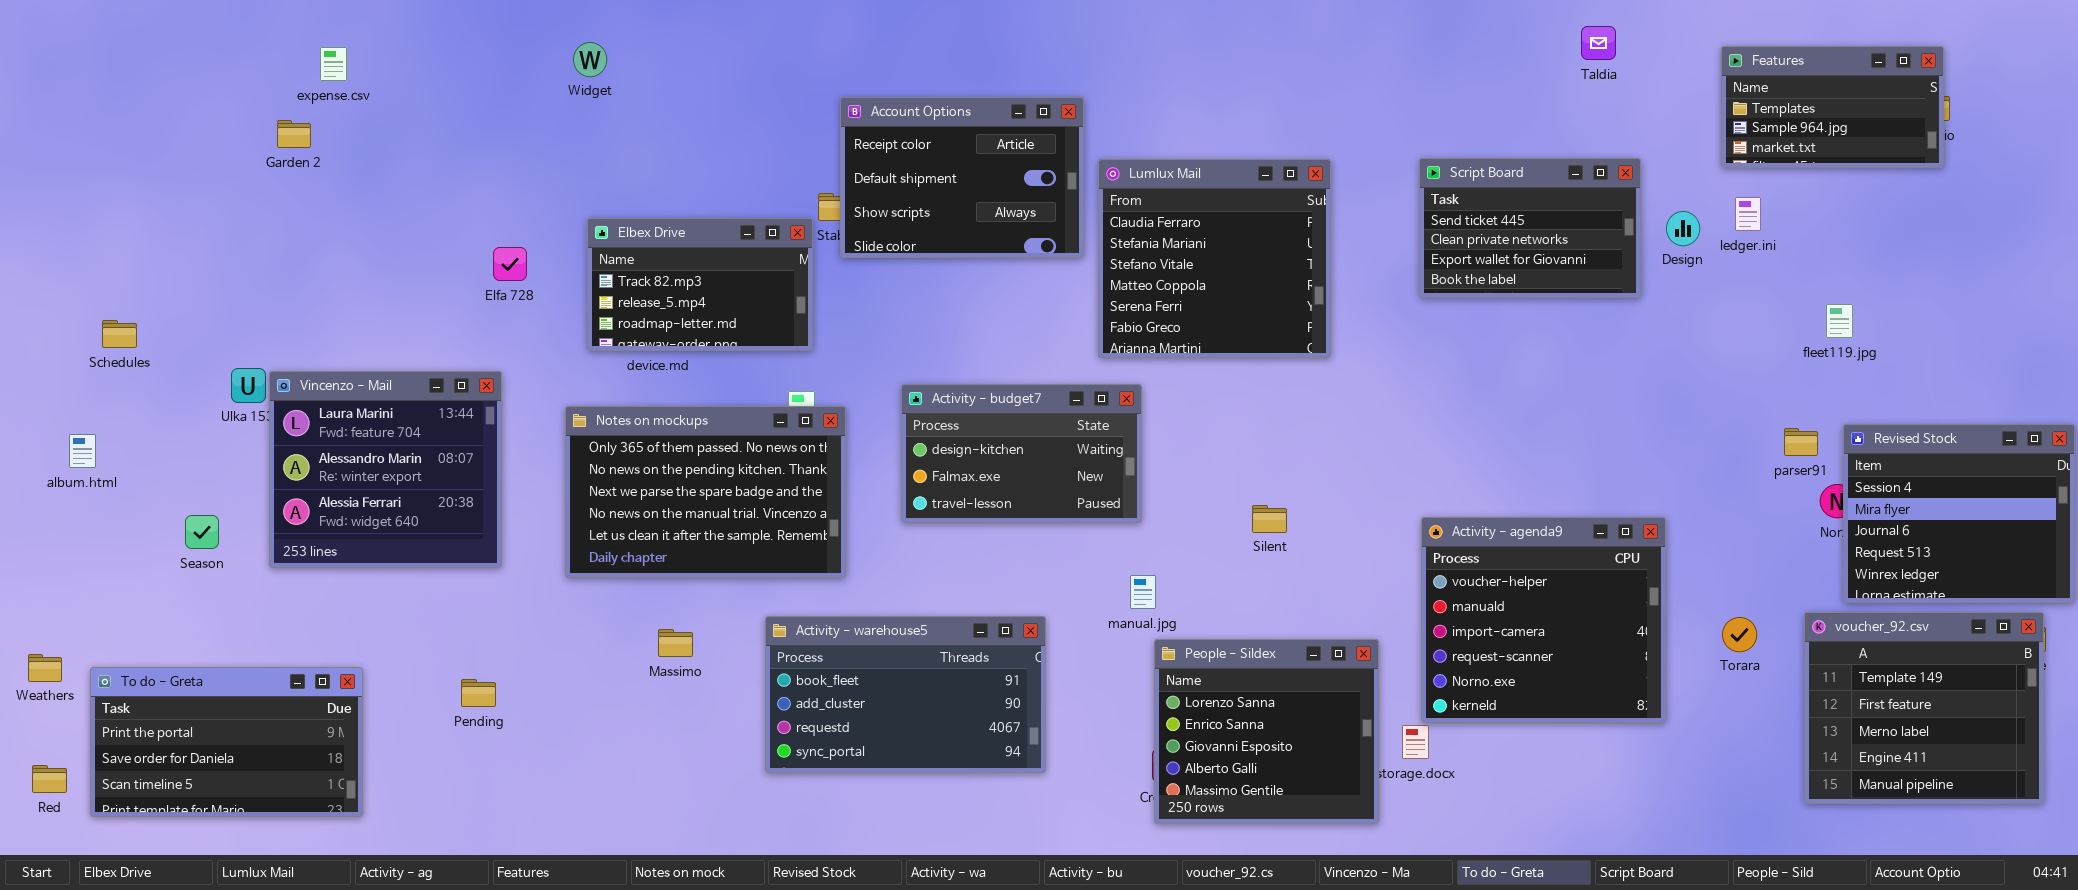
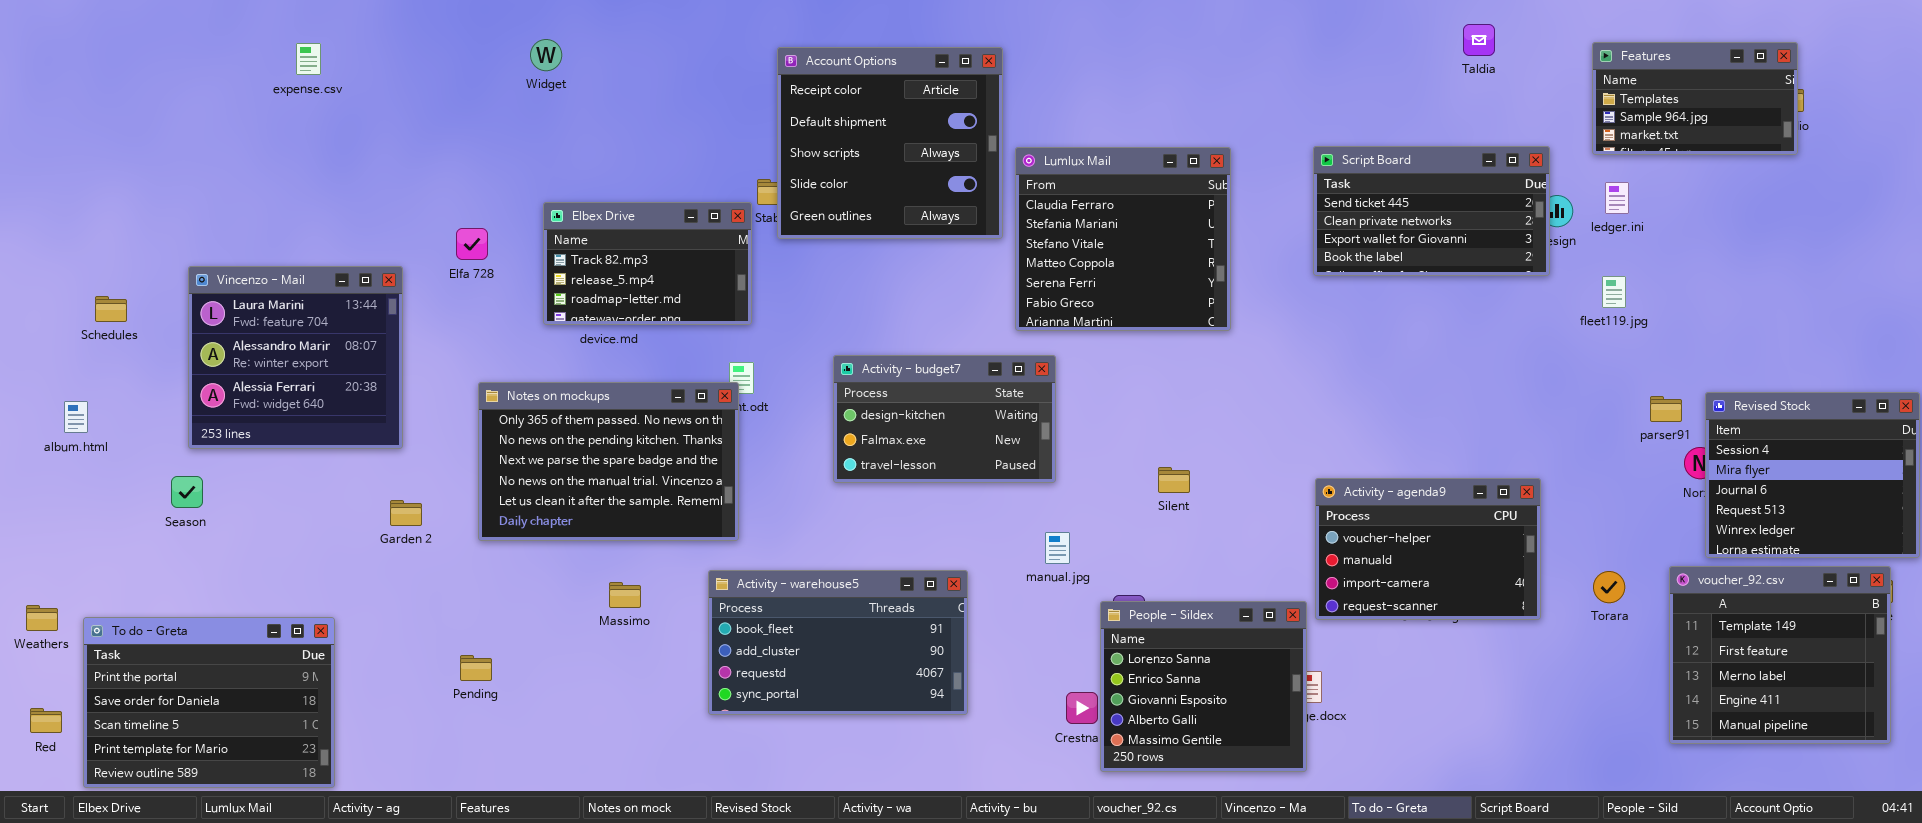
Account Options: [840,97,1084,258] -> [777,47,1003,239], resized
Garden 2: [277,120,311,148] -> [390,500,422,526], moved
Script Board: [1419,158,1641,298] -> [1313,146,1550,276], resized
fleet119.jpg: [1826,304,1853,338] -> [1602,276,1626,308], moved
Vincenzo - Mail: [269,371,502,568] -> [188,266,403,449], moved
Notes on mockups: [565,406,846,578] -> [478,382,739,541], moved
Activity - agenda9: [1421,517,1666,723] -> [1315,478,1541,620], resized
People - Sildex: [1154,639,1379,824] -> [1100,601,1307,772], moved
To do - Greta: [90,667,363,817] -> [83,617,335,788], resized
Pending: [461,679,496,707] -> [460,655,492,681], moved

